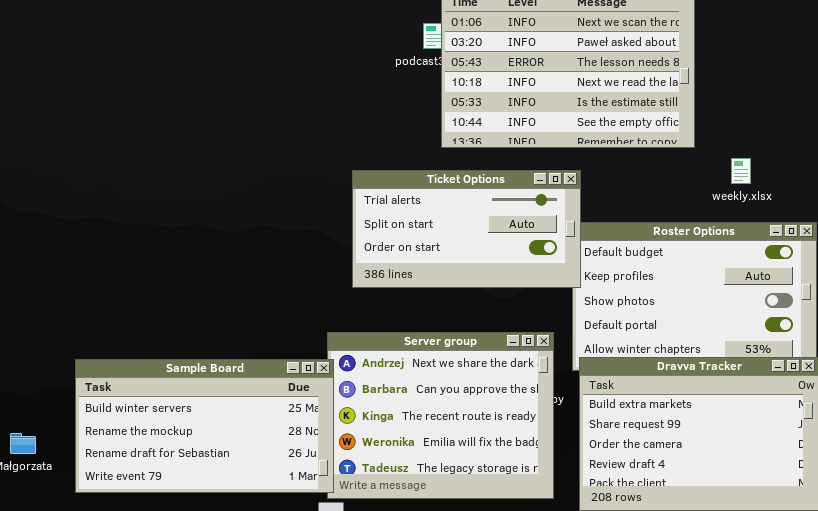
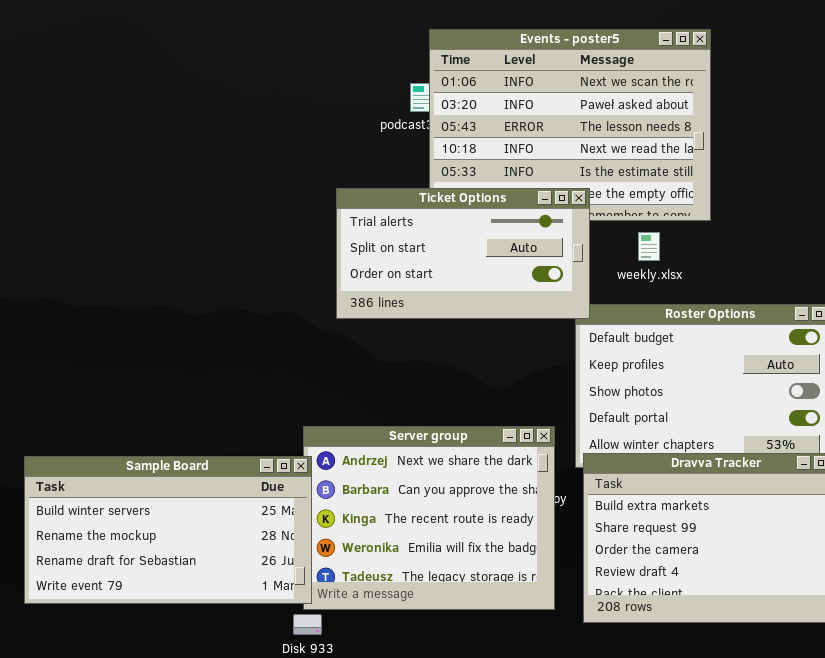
weekly.xlsx: [731,158,751,184] -> [638,232,660,261], moved
Ticket Options: [352,170,581,288] -> [336,188,590,319], moved

